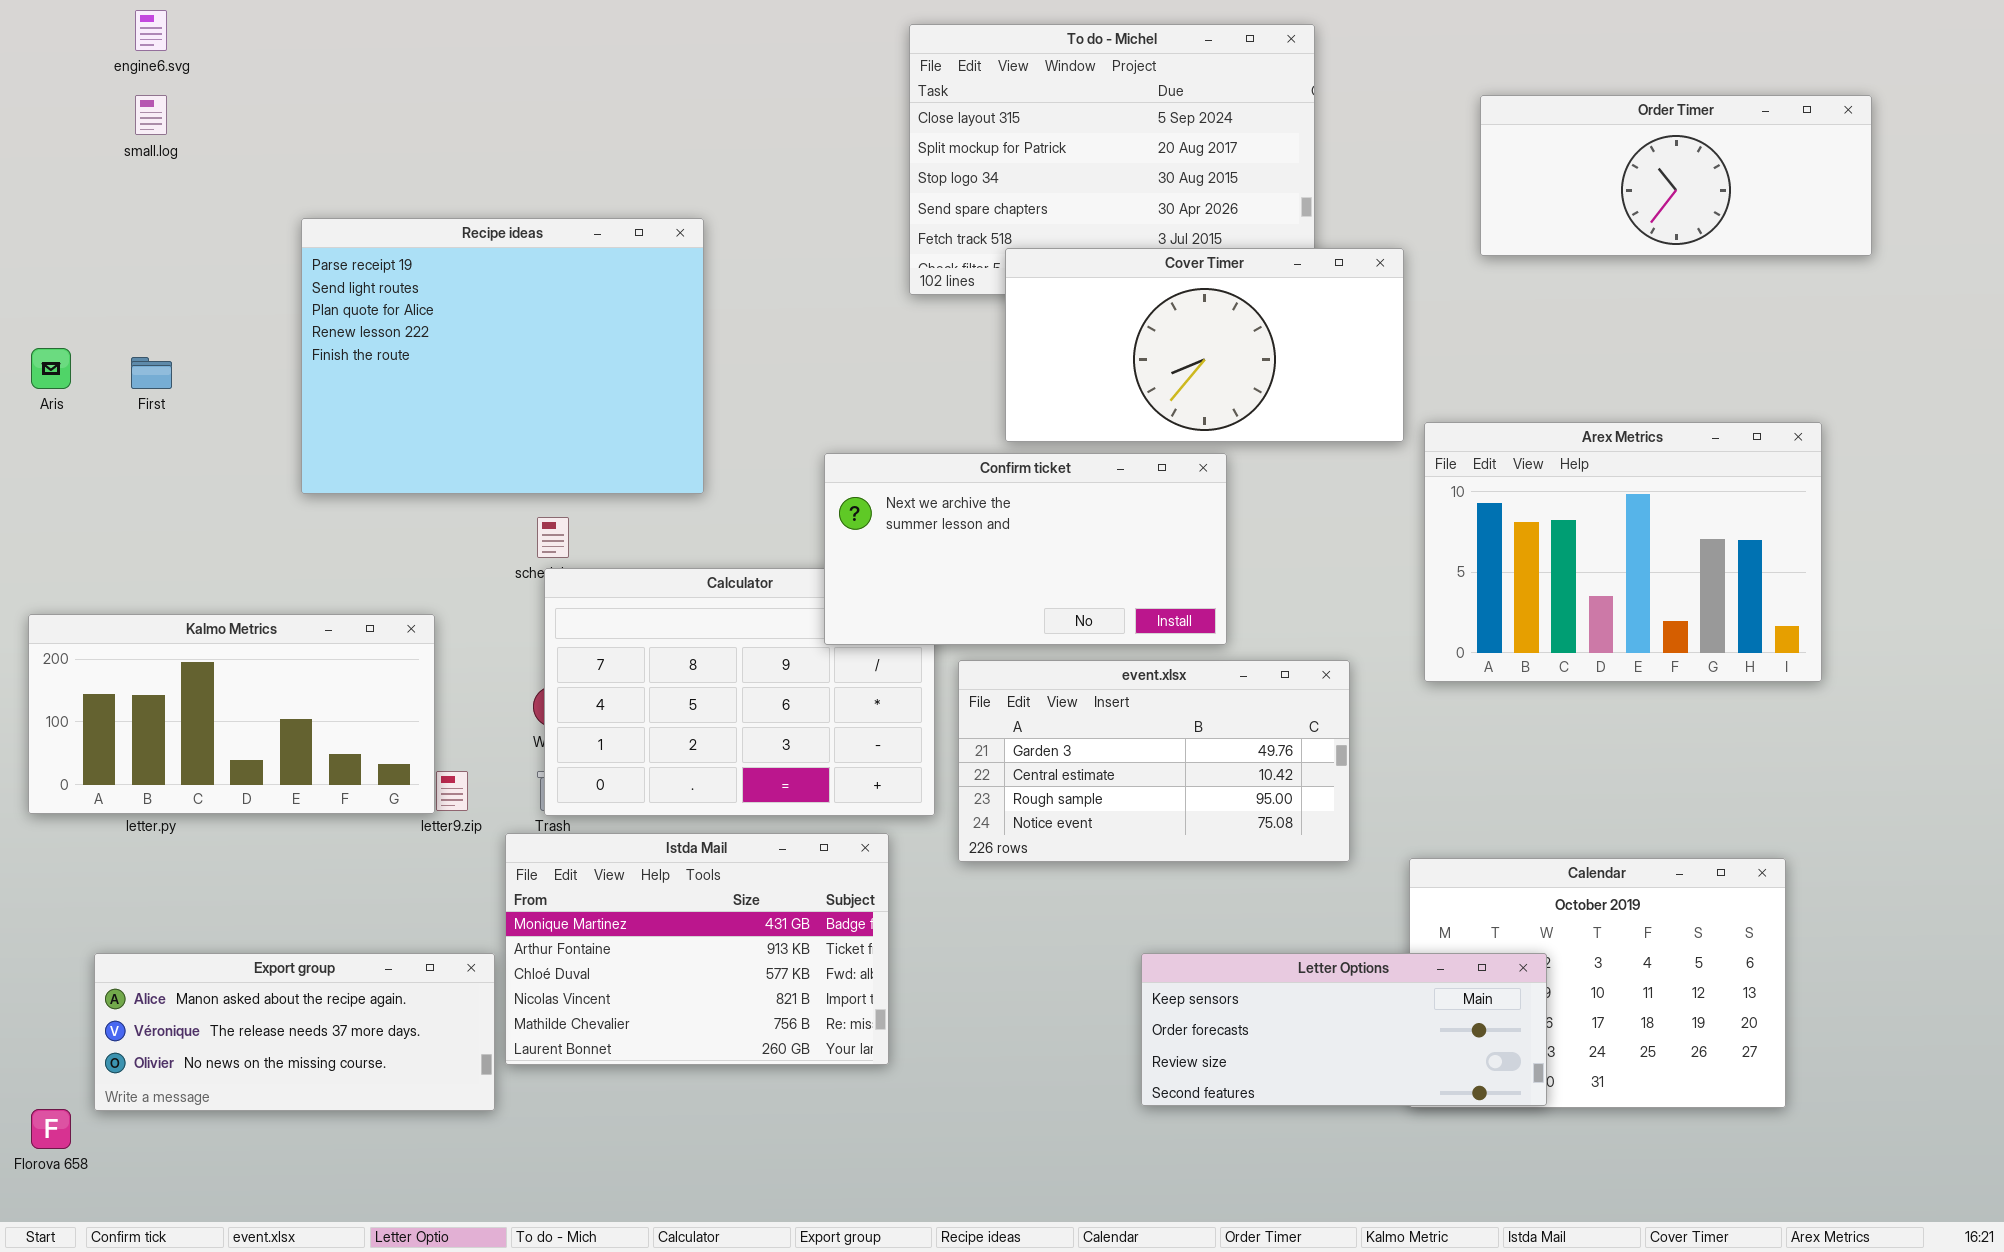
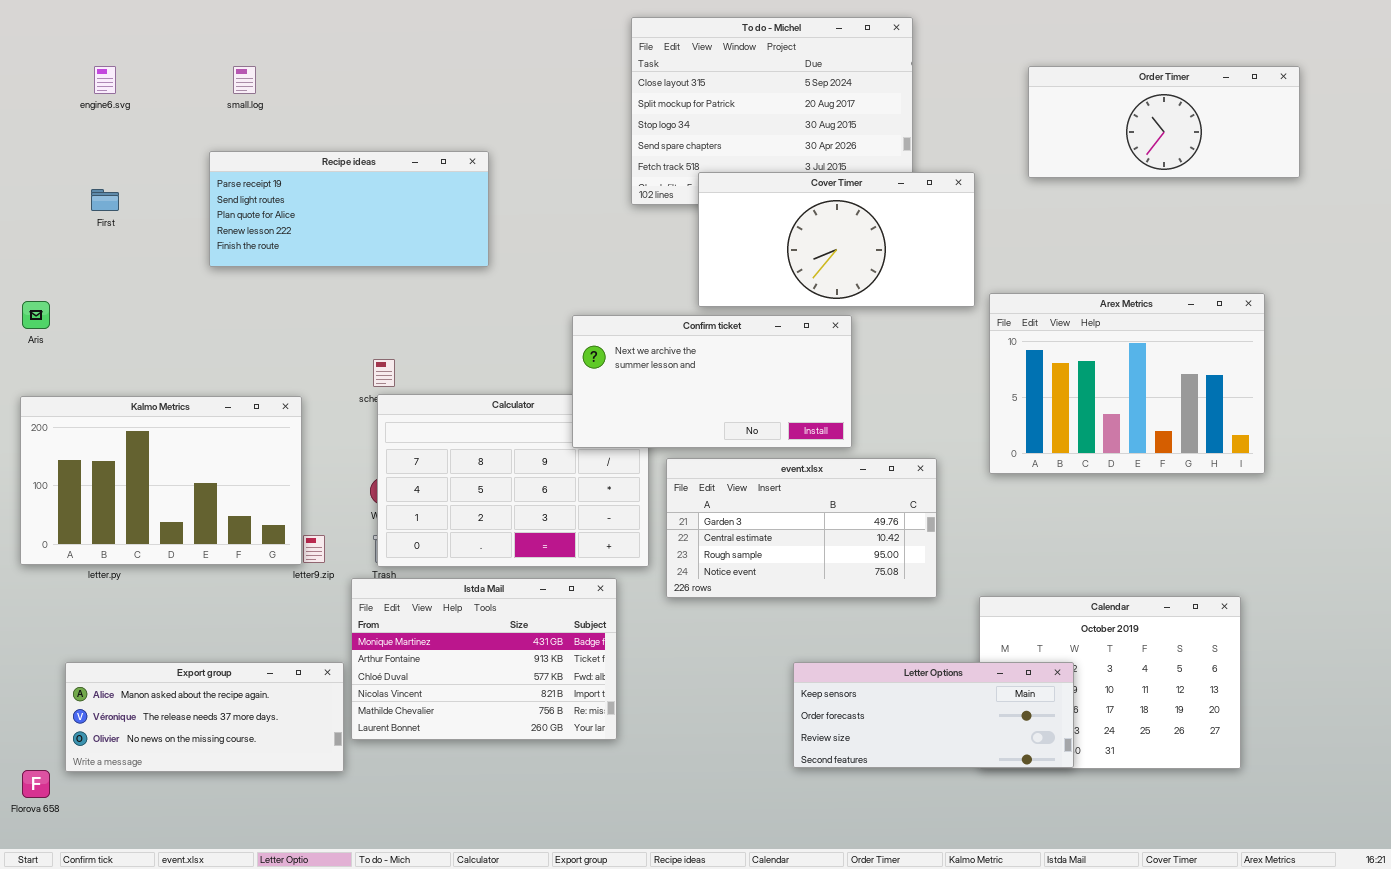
engine6.svg: [135,10,167,51] -> [94,66,116,94], moved
small.log: [135,95,167,135] -> [233,66,256,94], moved
Recipe ideas: [301,218,704,494] -> [209,151,489,267], resized
Aris: [31,348,71,389] -> [22,301,50,329], moved
First: [131,357,172,389] -> [91,189,119,211], moved
Kalmo Metrics: [28,614,435,814] -> [20,396,302,565], resized

